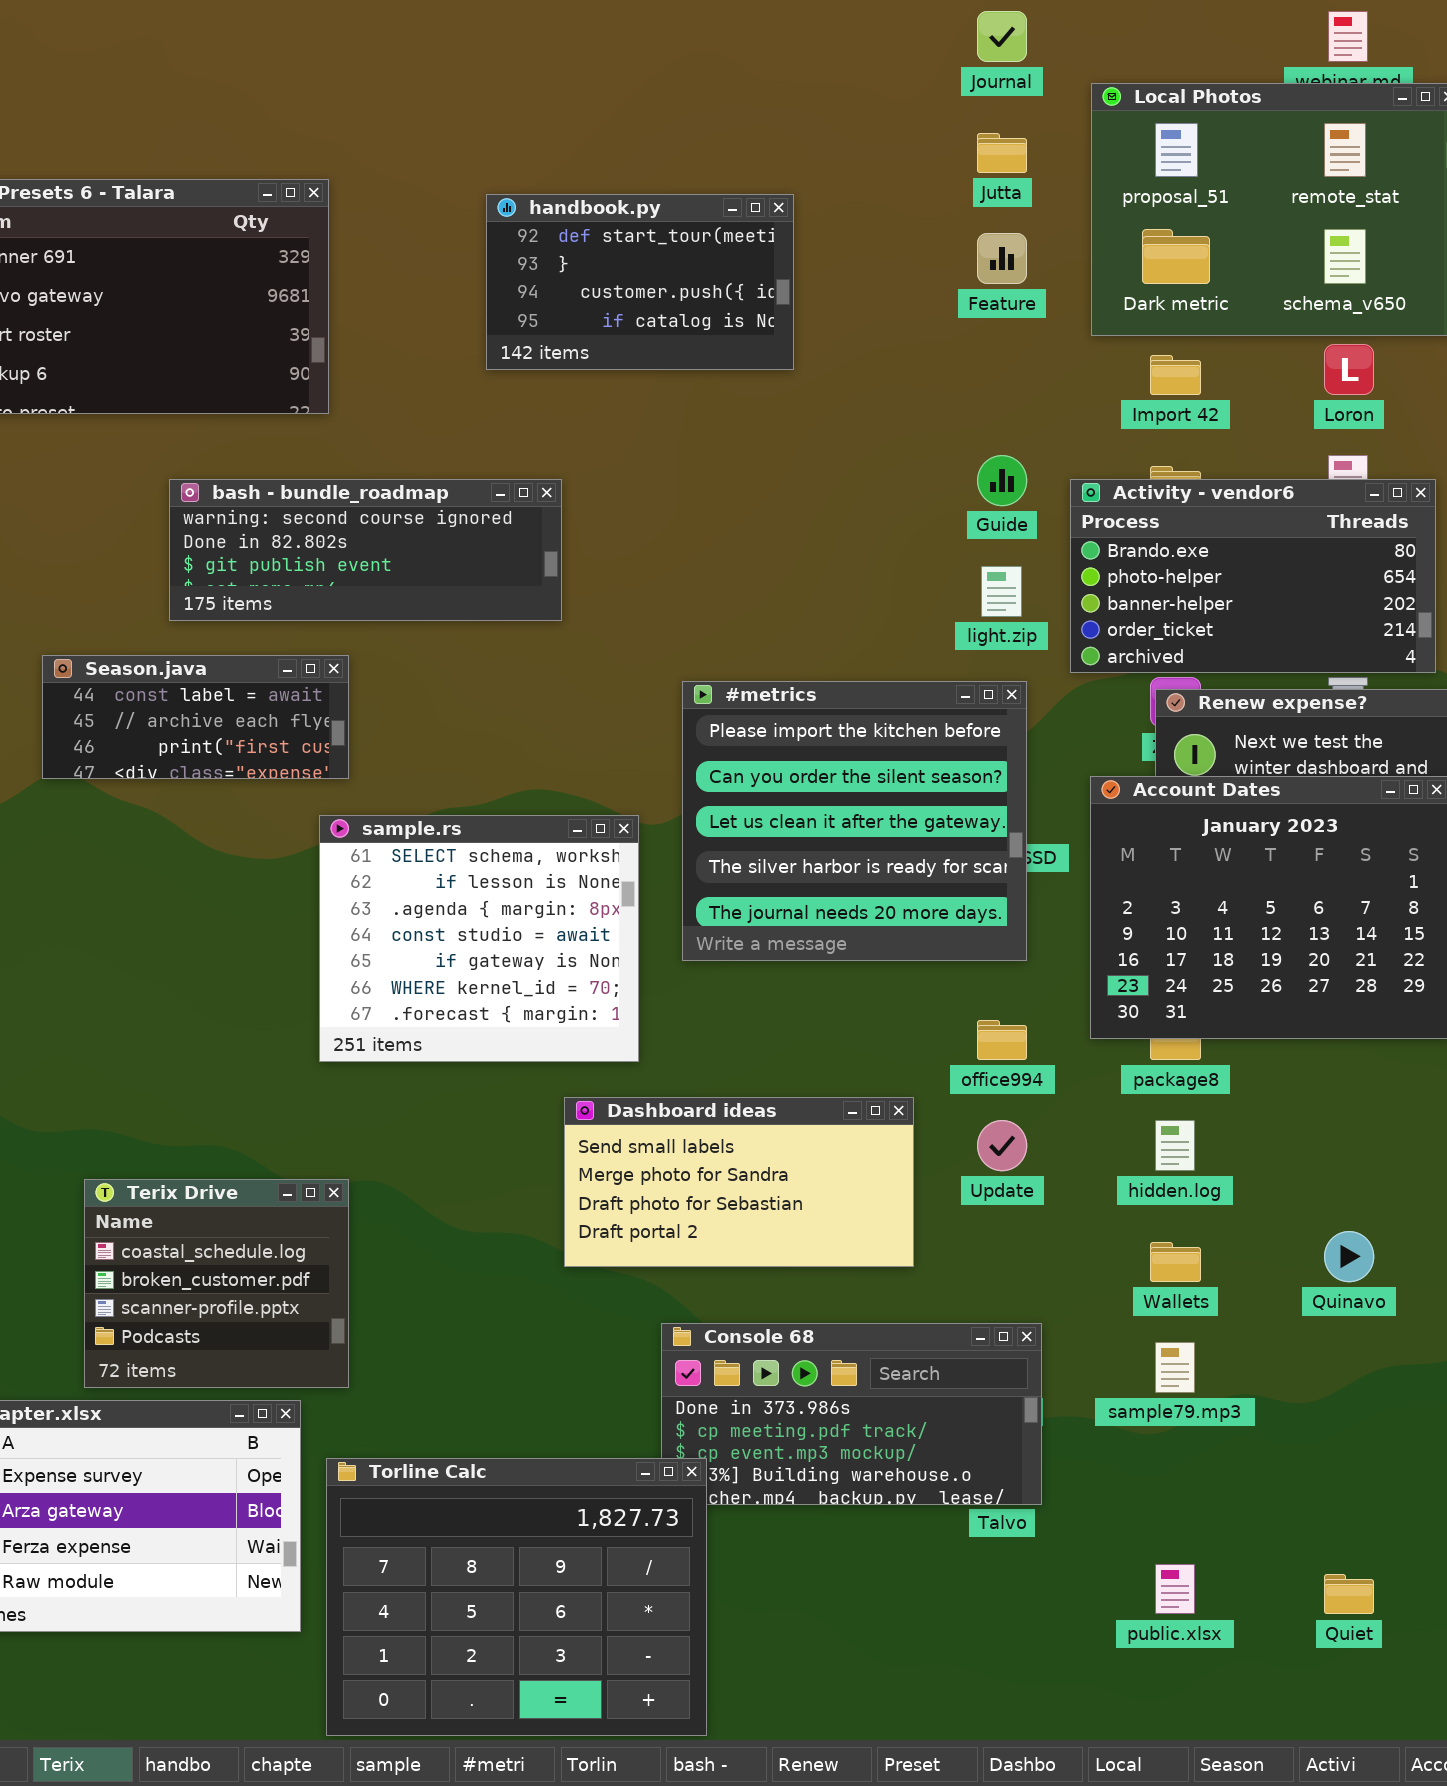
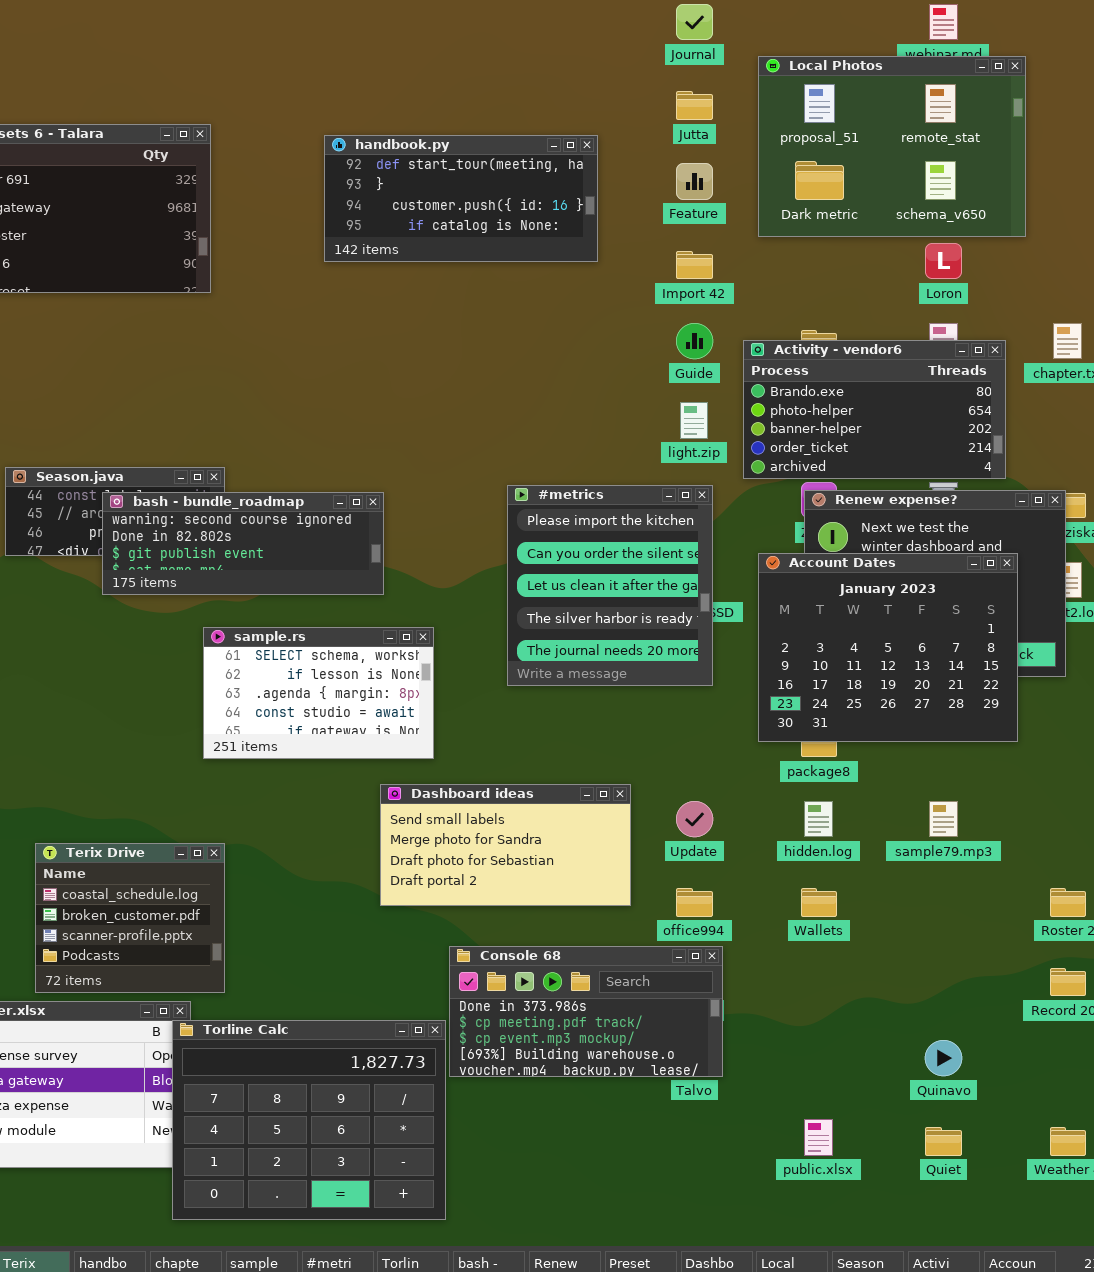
handbook.py: [486,194,794,370] -> [324,135,598,262], resized
Import 42: [1150,355,1201,395] -> [676,251,713,279], moved
bash - bundle_roadmap: [169,479,562,621] -> [102,492,384,595], moved
#metrics: [682,681,1027,961] -> [507,485,713,686], resized
sample.rs: [319,815,639,1062] -> [203,627,434,759], resized
office994: [977,1020,1027,1060] -> [676,888,713,917], moved
Quinavo: [1324,1231,1374,1282] -> [925,1040,962,1076], moved
sample79.mp3: [1155,1342,1195,1393] -> [929,801,958,837], moved
Torline Calc: [326,1458,707,1736] -> [172,1020,446,1220], moved

